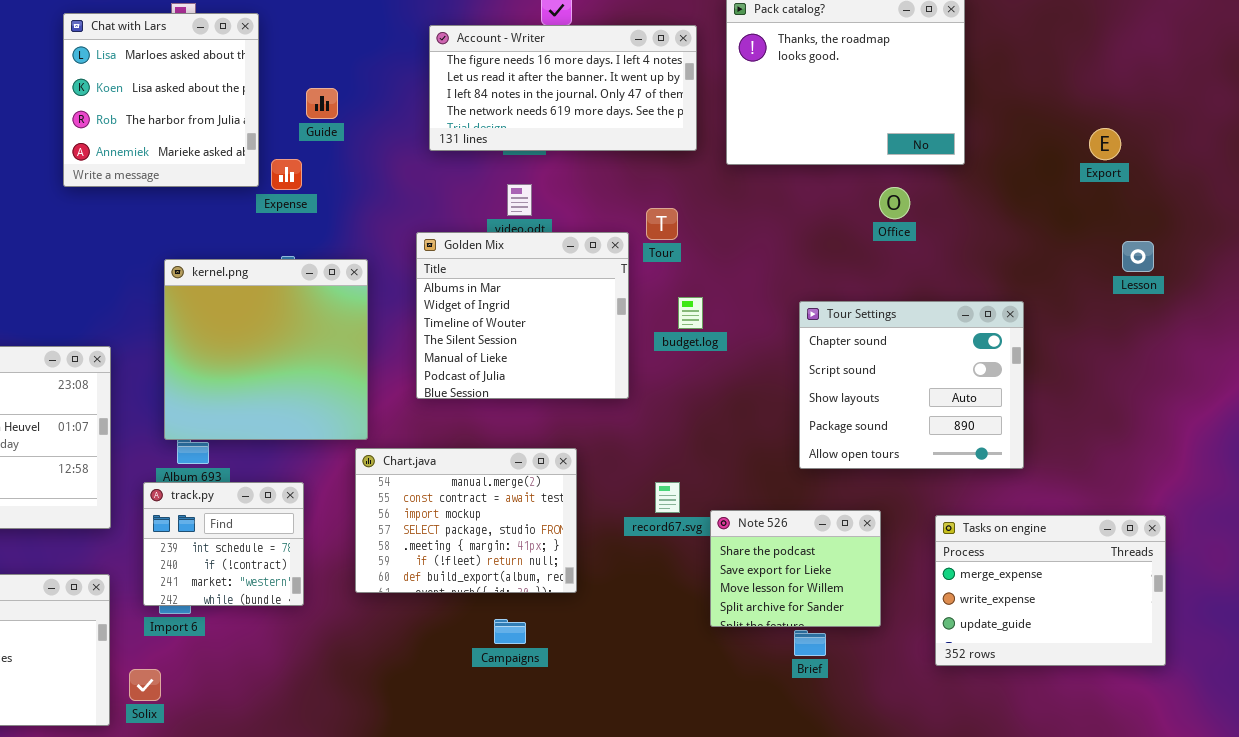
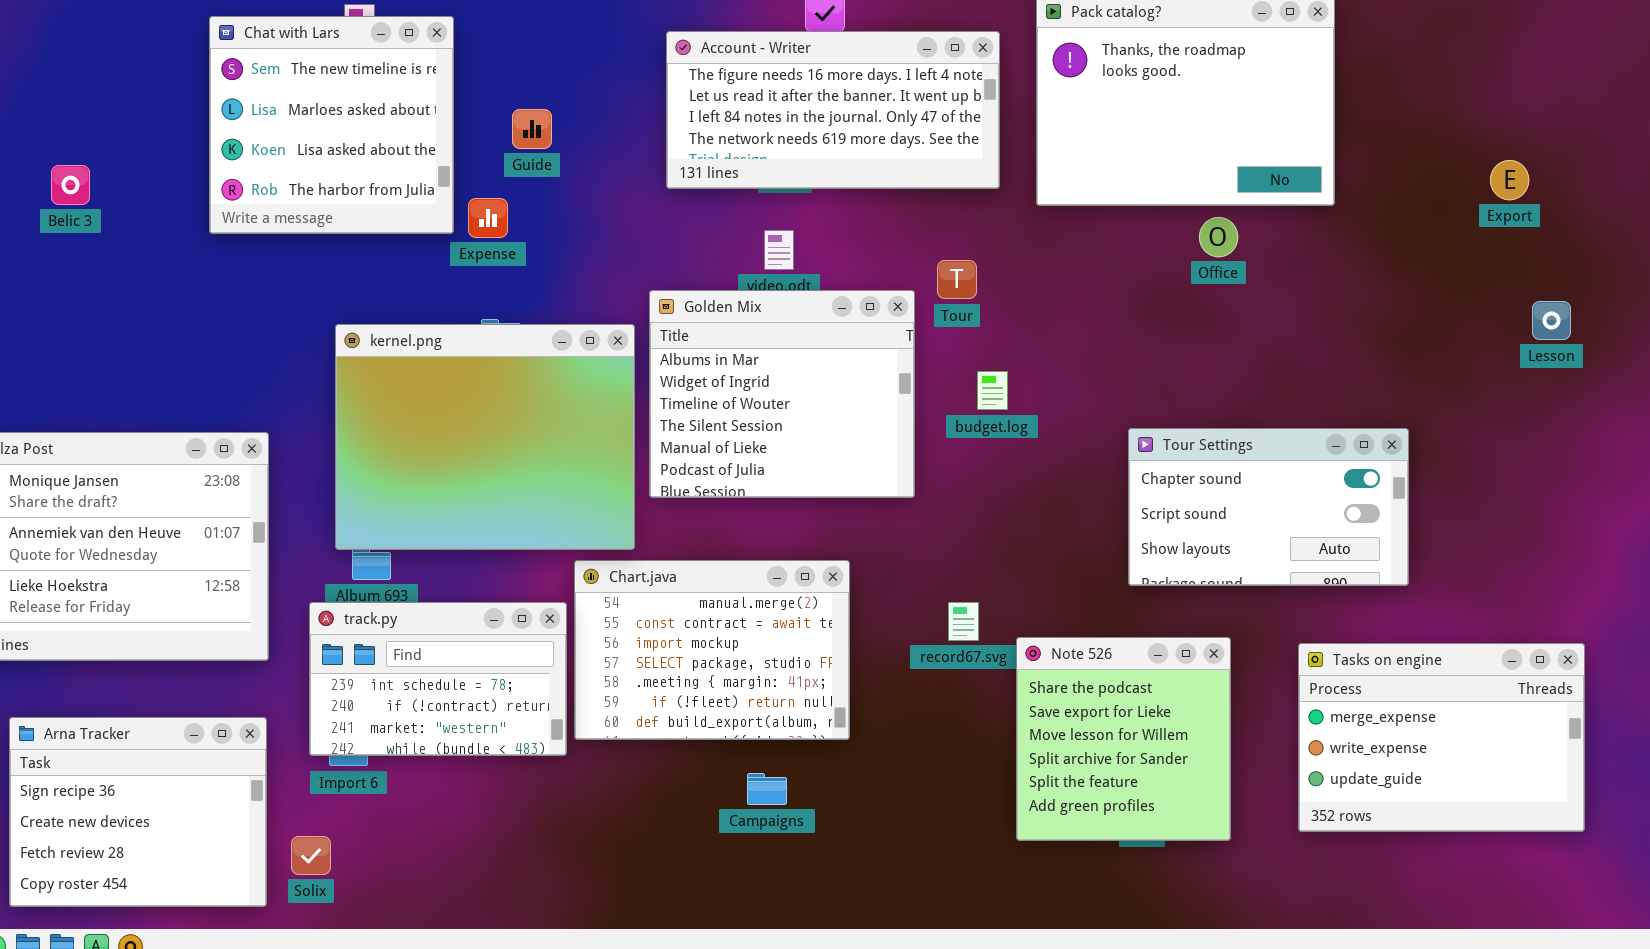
Chat with Lars: [63,13,259,187] -> [209,16,454,234], scrolled up 1 row
Office: [879,187,910,219] -> [1199,217,1238,257], moved
kernel.png: [164,259,368,440] -> [335,324,635,550], resized
Tour Settings: [799,301,1024,469] -> [1128,428,1409,586], resized
track.py: [143,482,304,606] -> [309,602,567,756], resized
Note 526: [710,510,881,627] -> [1016,637,1231,841], resized

